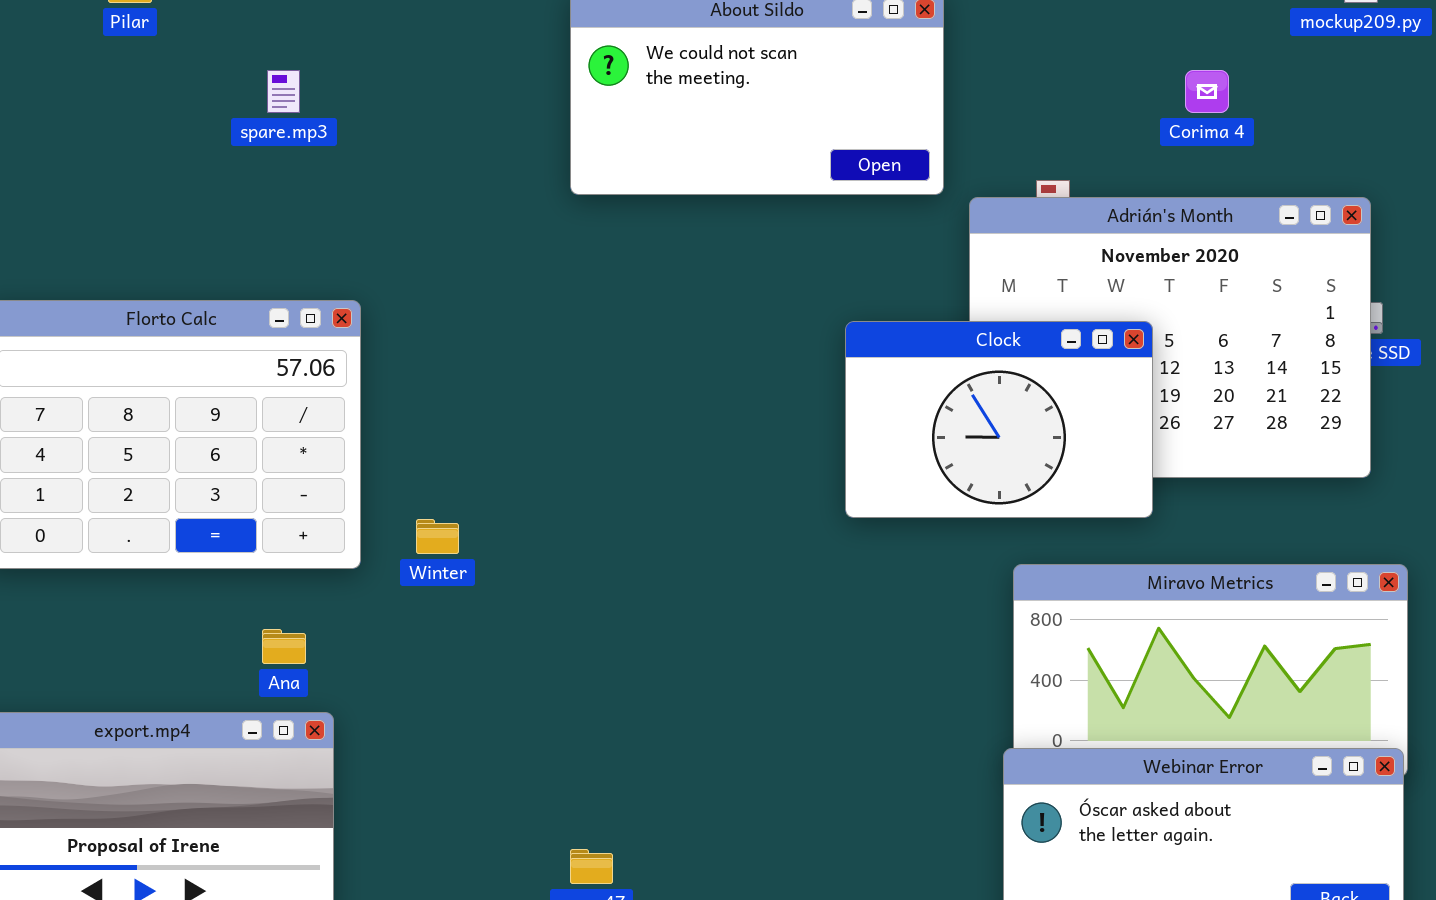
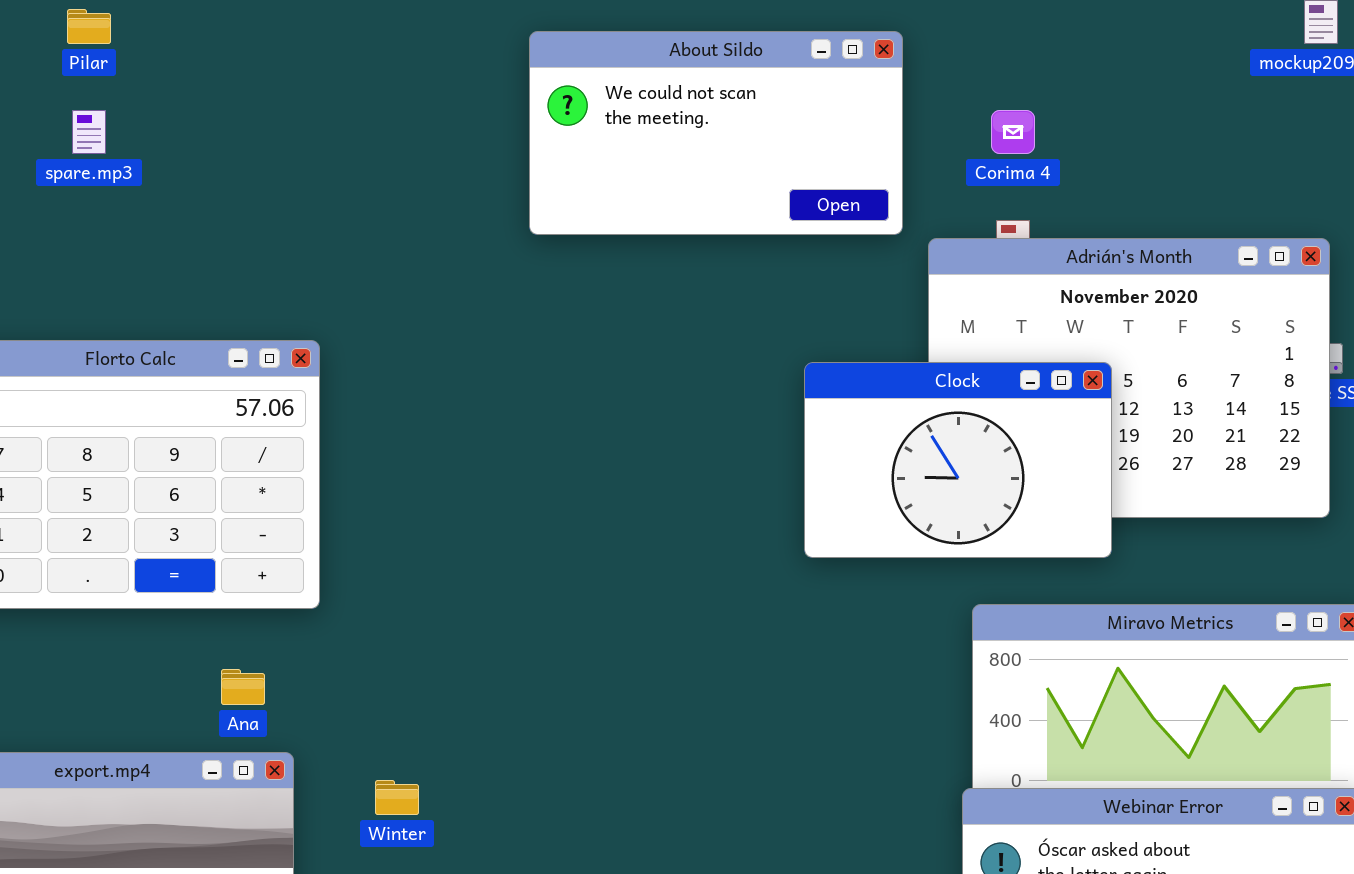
spare.mp3: [267,70,300,113] -> [72,110,106,154], moved
Corima 4: [1185,70,1229,113] -> [991,110,1035,154], moved
Winter: [416,519,459,554] -> [375,780,419,815], moved

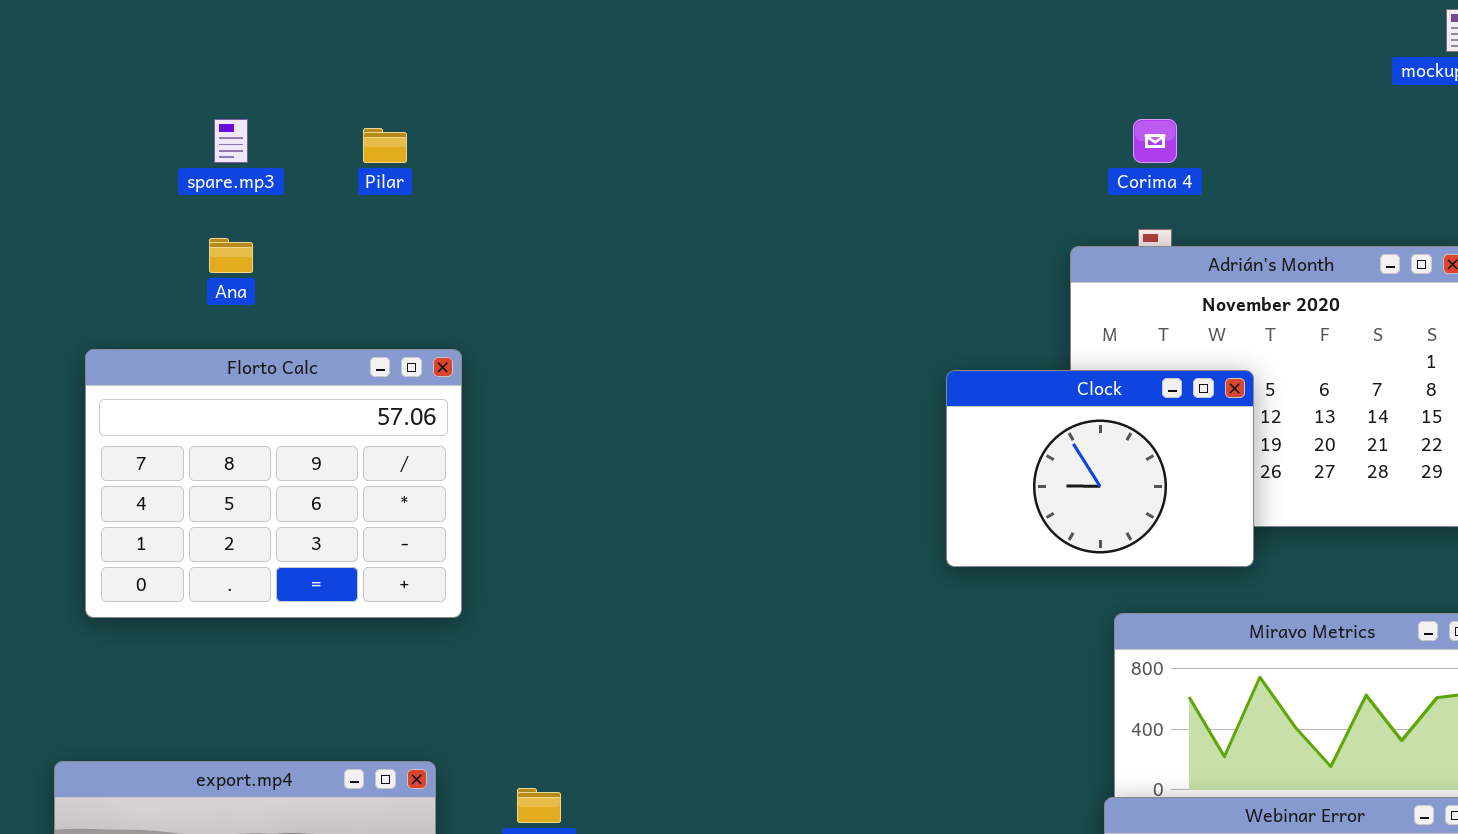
Pilar: [67,9,111,44] -> [363,128,407,163], moved
About Sildo: [529,31,903,235] -> none, closed
Ana: [221,669,265,705] -> [209,238,253,273], moved

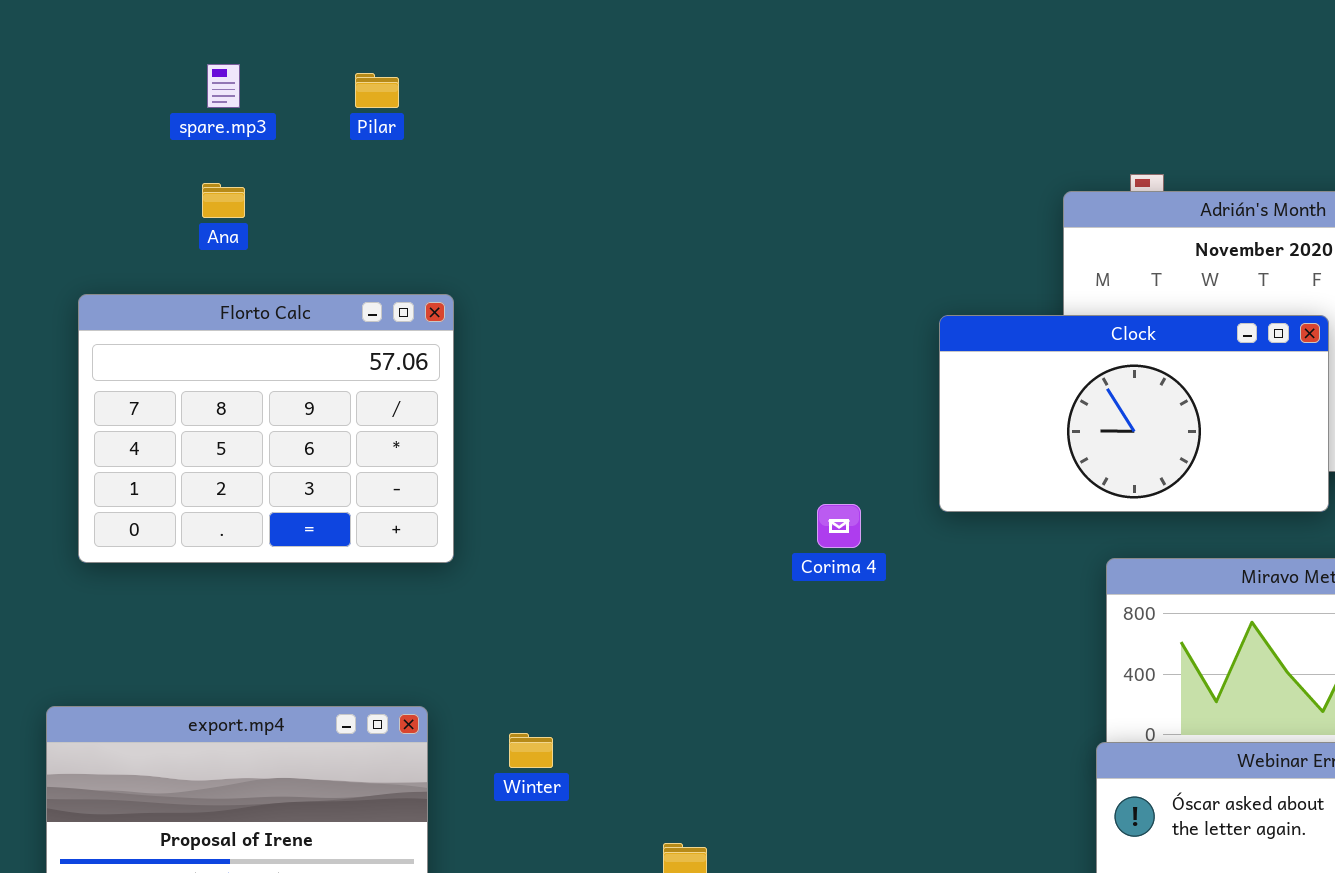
Corima 4: [1133,119,1177,163] -> [817,504,861,548], moved
Clock: [946,370,1254,567] -> [939,315,1329,512], resized

